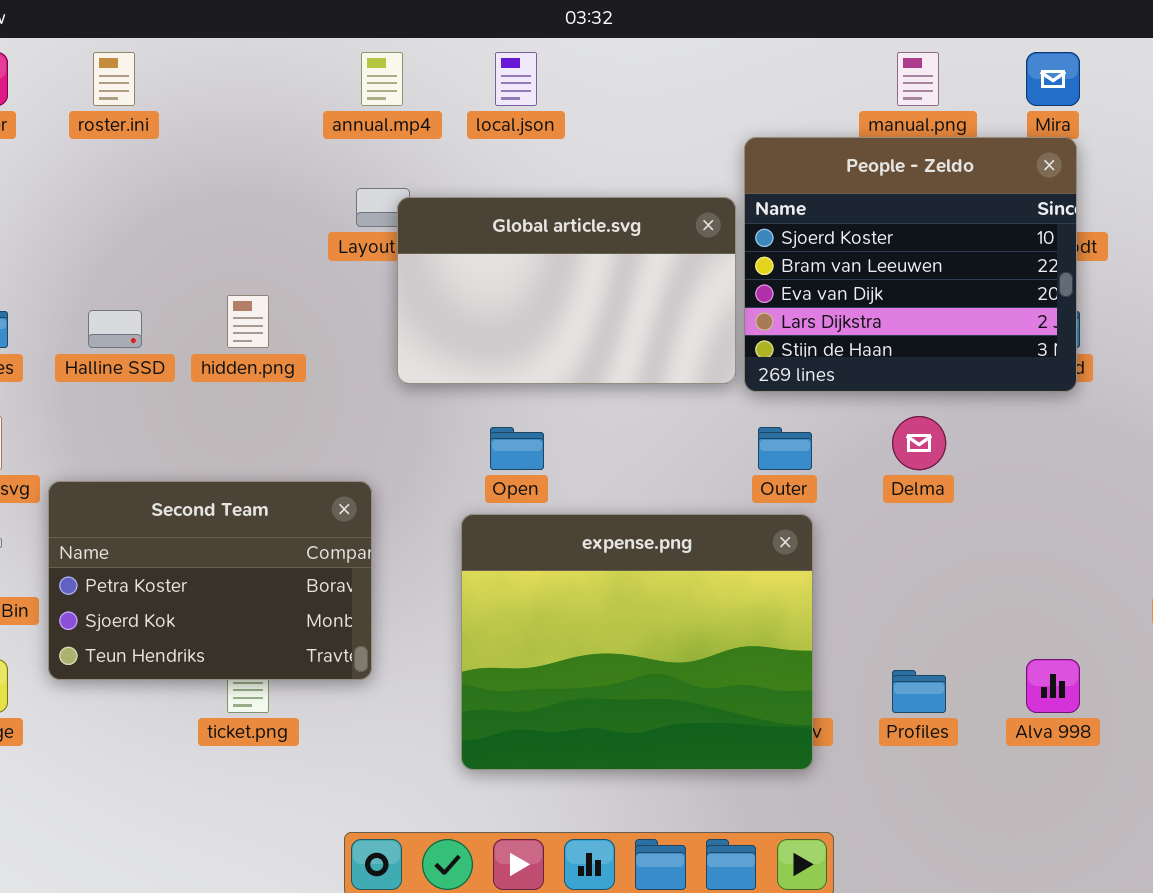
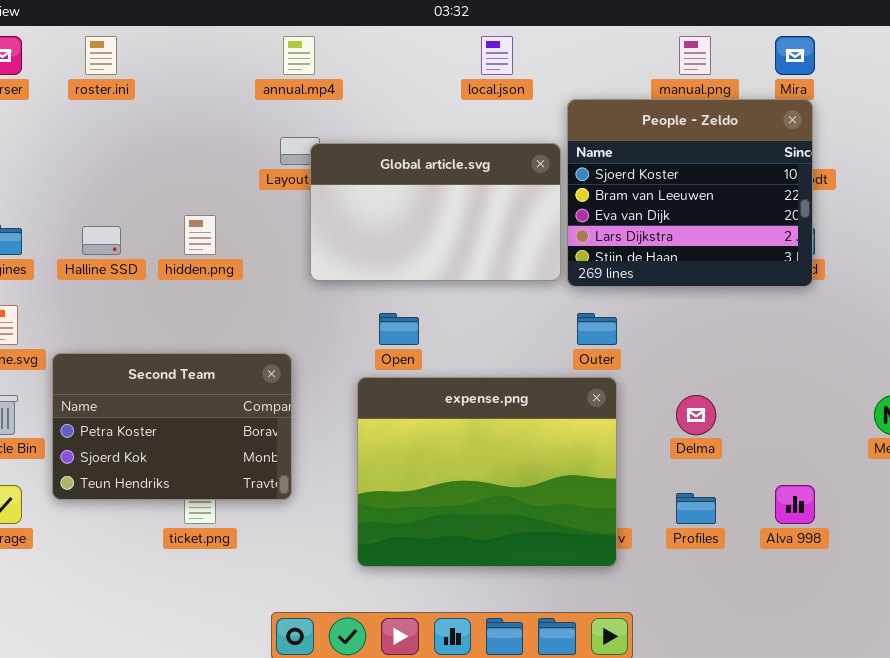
local.json: [495,52,537,106] -> [481,36,513,75], moved
Delma: [892,416,946,470] -> [676,395,716,435], moved

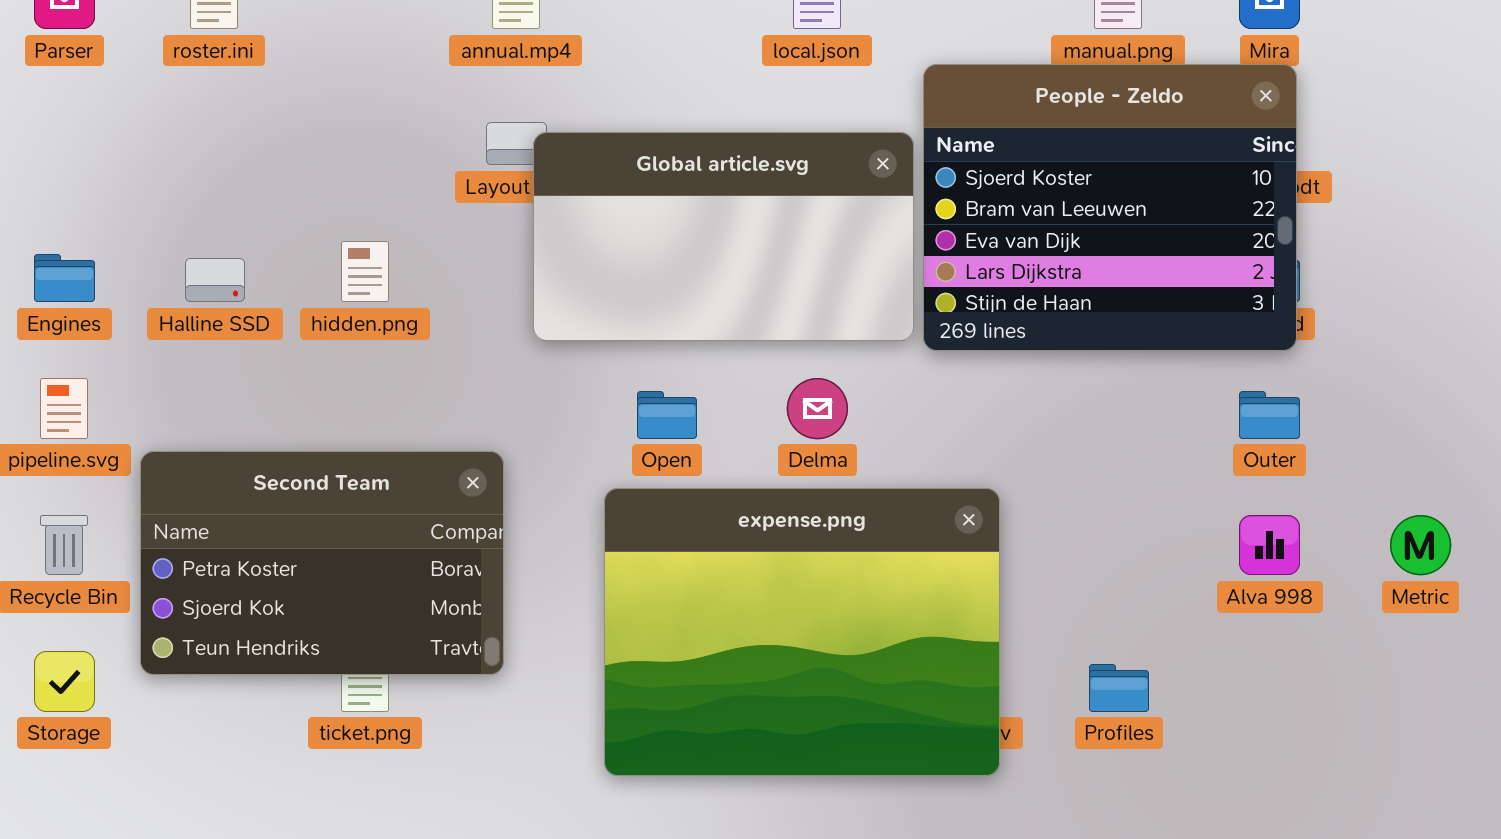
Outer: [577,313,617,345] -> [1239,391,1300,439], moved
Delma: [676,395,716,435] -> [787,378,848,439], moved
Alva 998: [775,485,815,524] -> [1239,515,1300,575], moved

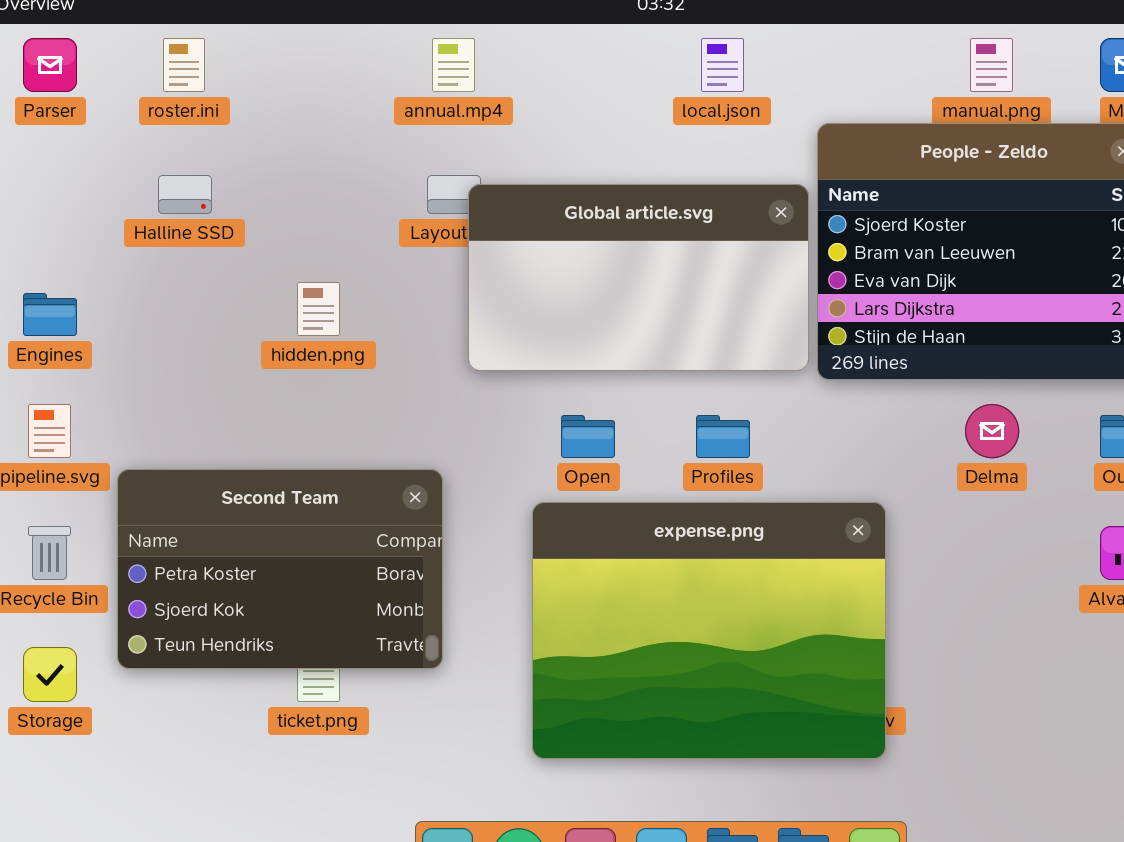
Halline SSD: [185,258,245,302] -> [158,175,212,214], moved
Delma: [787,378,848,439] -> [965,404,1019,458], moved
Profiles: [1089,664,1149,712] -> [696,415,750,458], moved

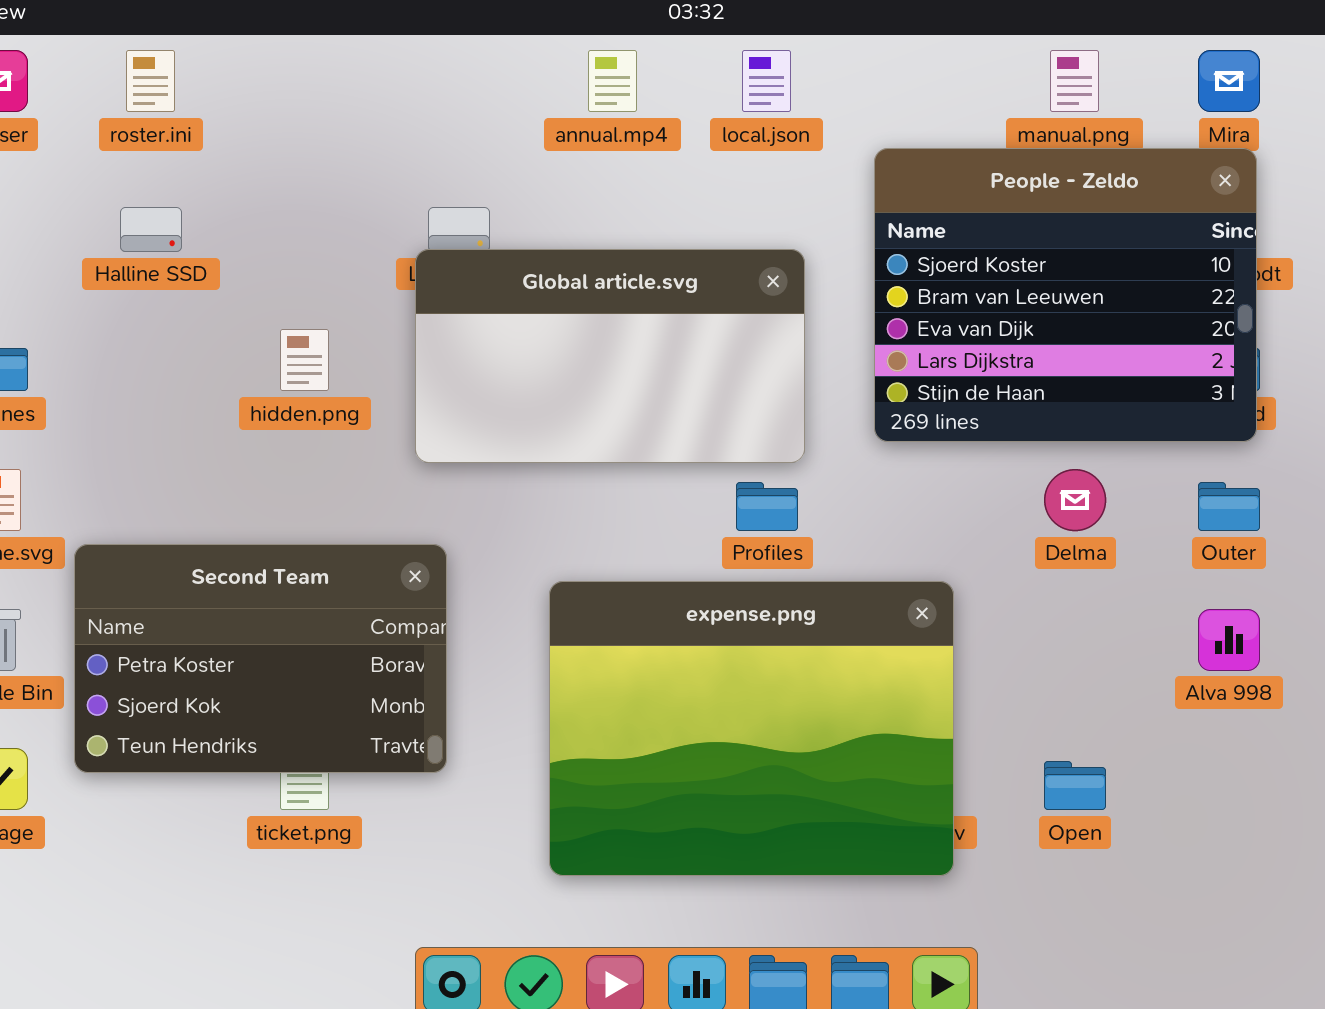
annual.mp4: [432,38,475,92] -> [588,50,637,112], moved
Global article.svg: [468,184,809,371] -> [415,249,805,463], moved
Open: [561,415,615,458] -> [1044,761,1106,810], moved

